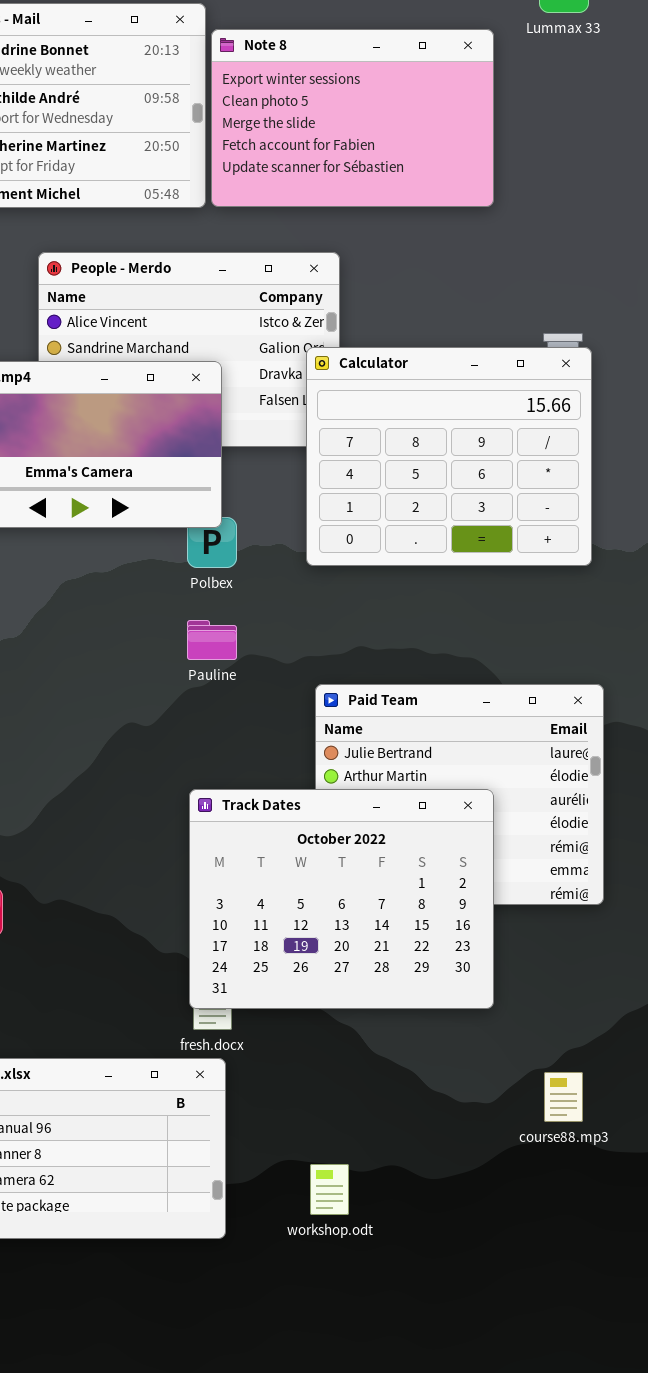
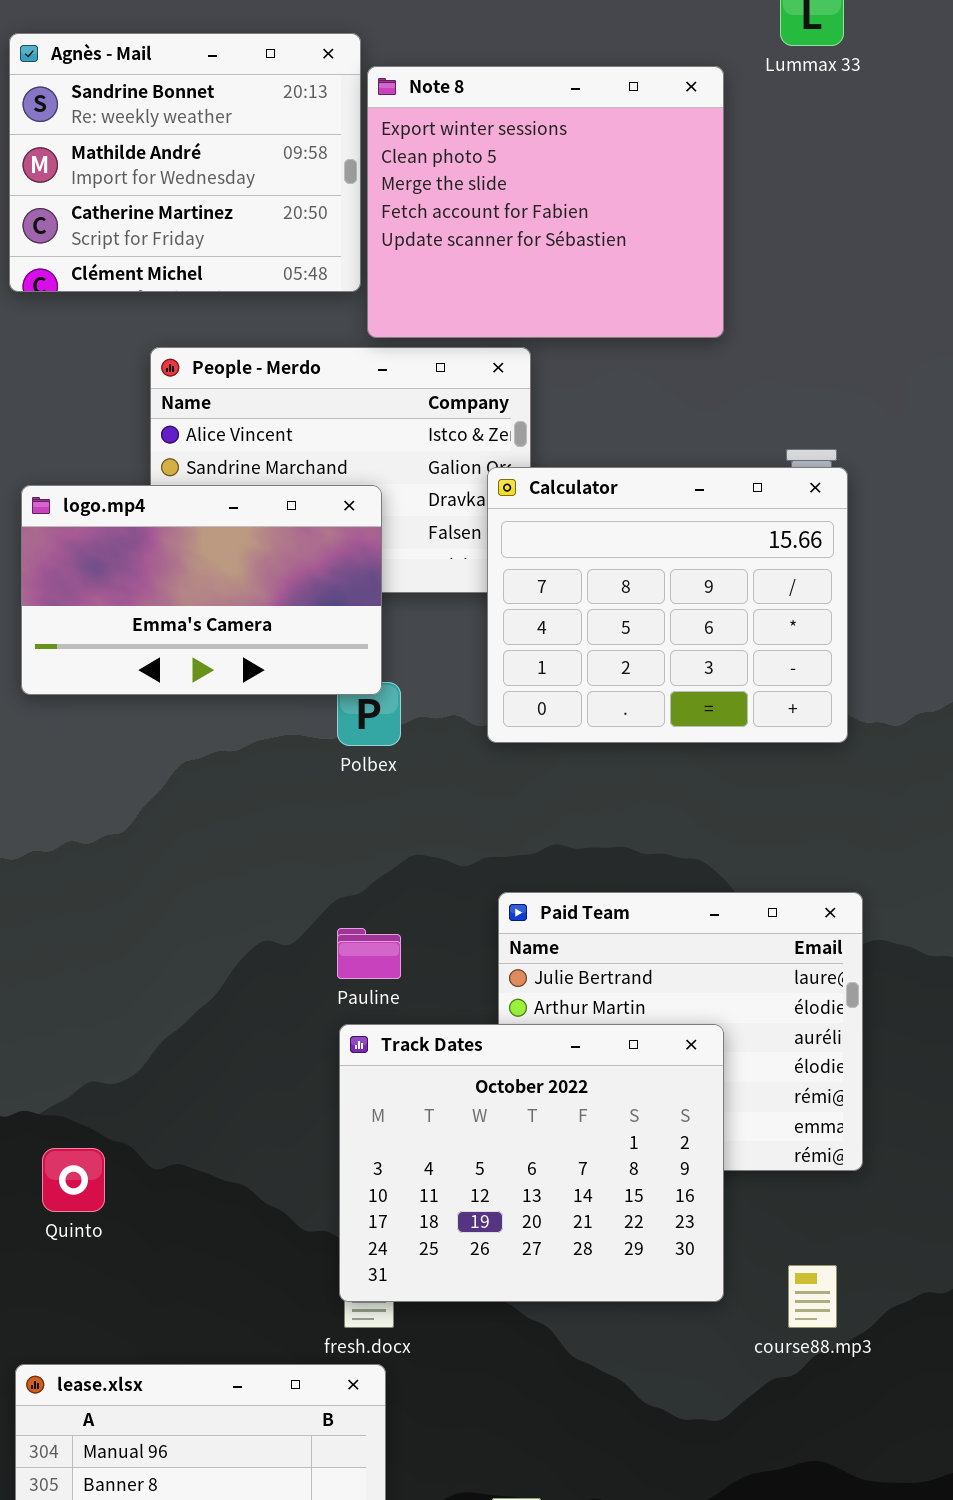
Note 8: [211,29,494,207] -> [367,66,724,338], resized
Pauline: [187,620,237,660] -> [337,928,401,979], moved
course88.mp3: [544,1072,583,1122] -> [788,1265,837,1328], moved

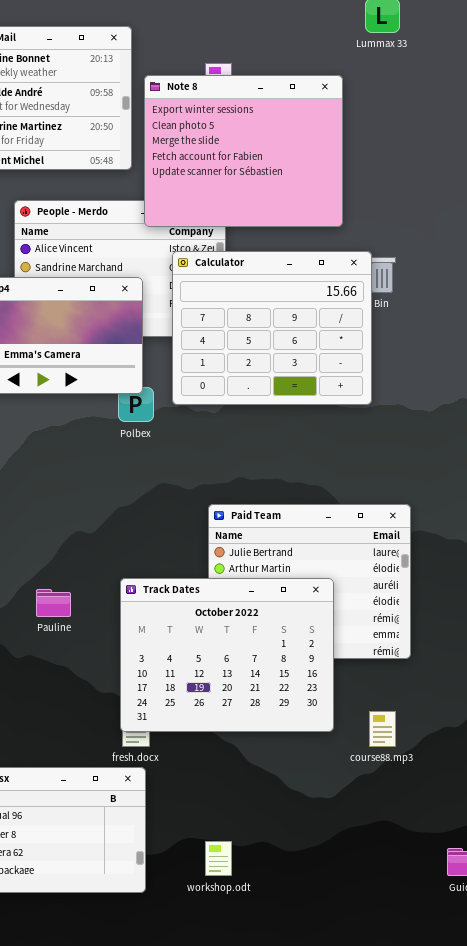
Note 8: [367,66,724,338] -> [144,75,343,227], moved
Calculator: [487,467,848,743] -> [172,251,372,405], moved
Pauline: [337,928,401,979] -> [36,589,71,617], moved

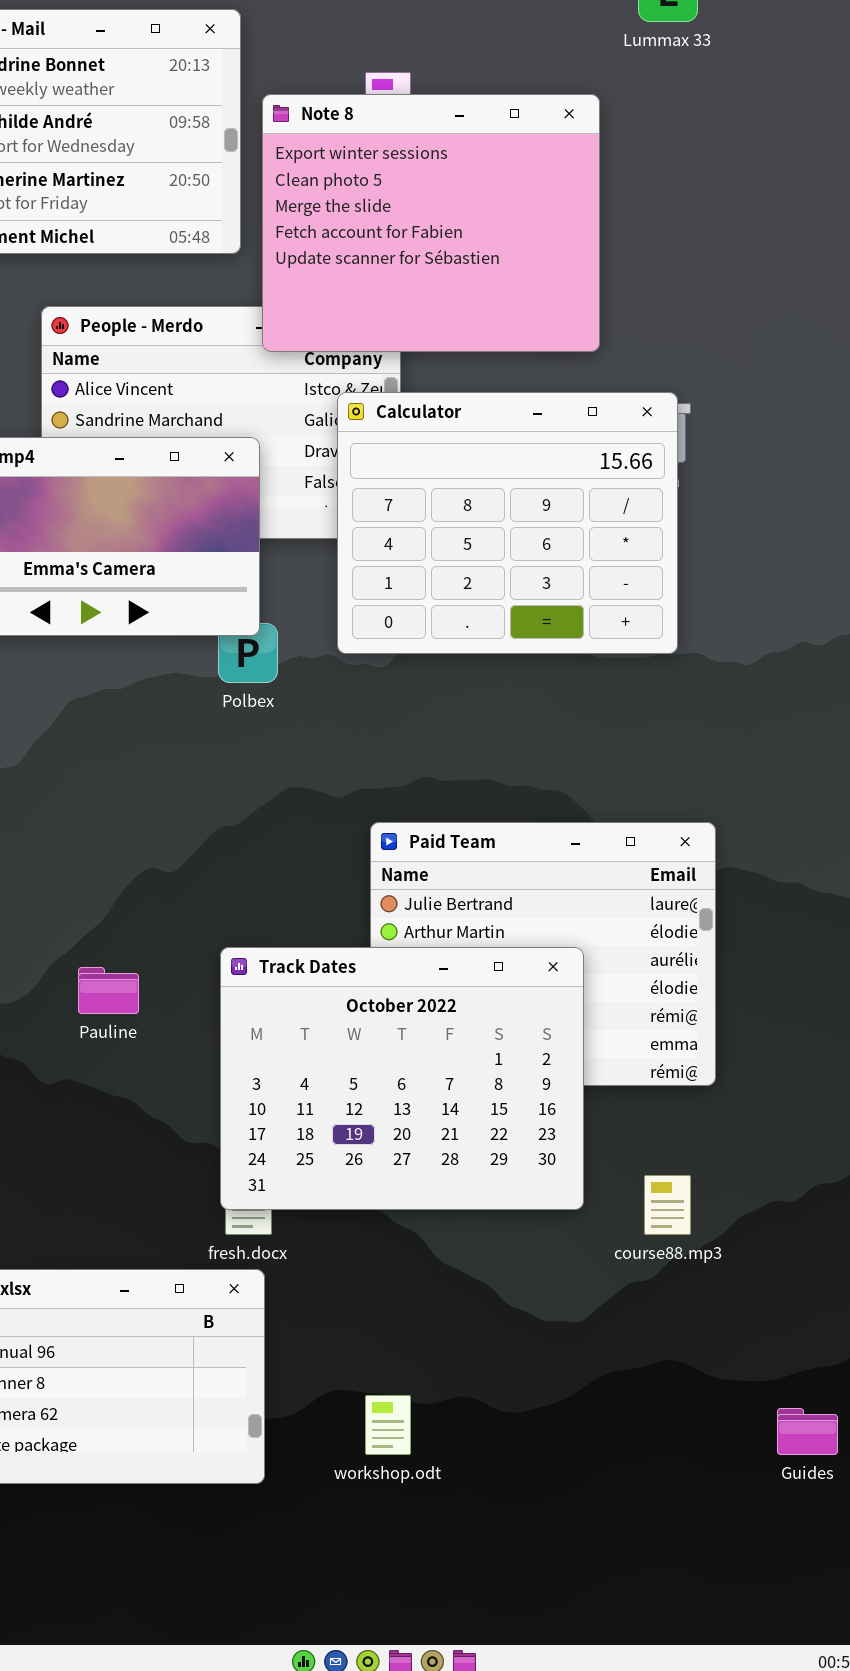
Calculator: [172,251,372,405] -> [337,392,678,654], moved

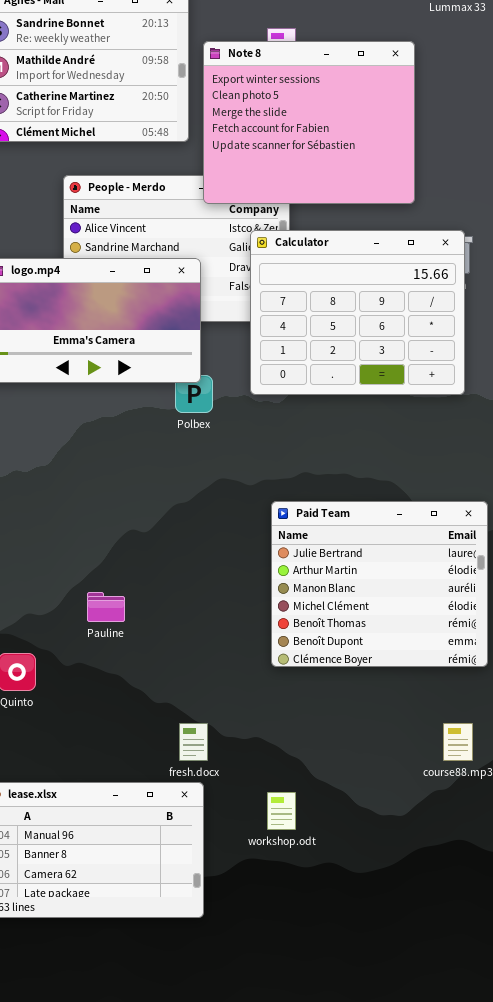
Track Dates: [220,947,584,1210] -> none, closed
workshop.odt: [365,1395,411,1455] -> [267,792,296,830], moved

